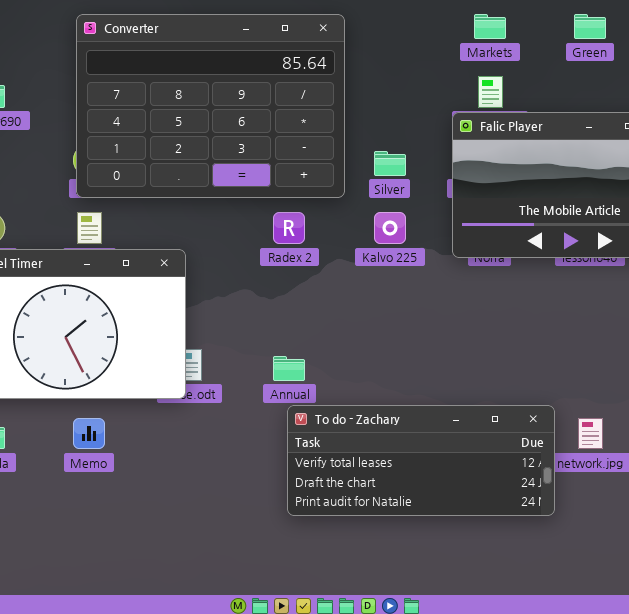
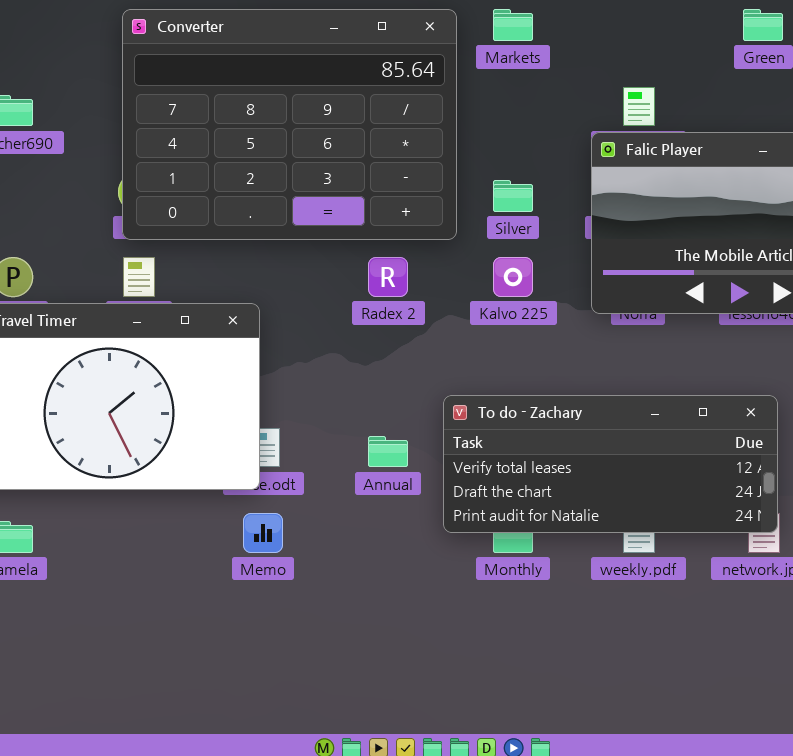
Markets: [474,14,506,39] -> [493,9,533,41], moved
To do - Zachary: [287,405,555,516] -> [443,395,778,533], moved
Memo: [73,418,105,449] -> [243,513,283,553], moved

